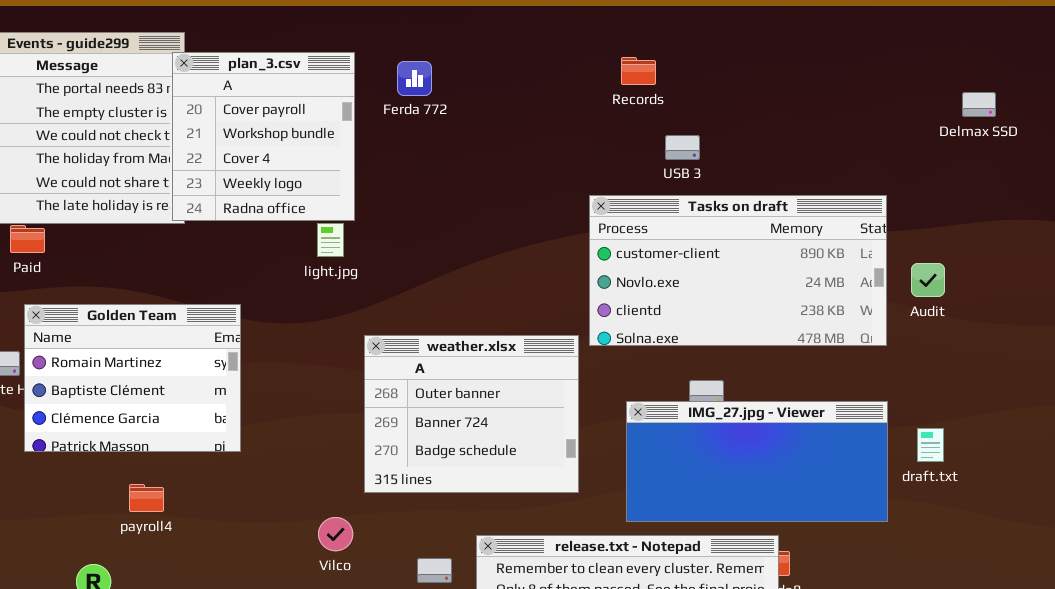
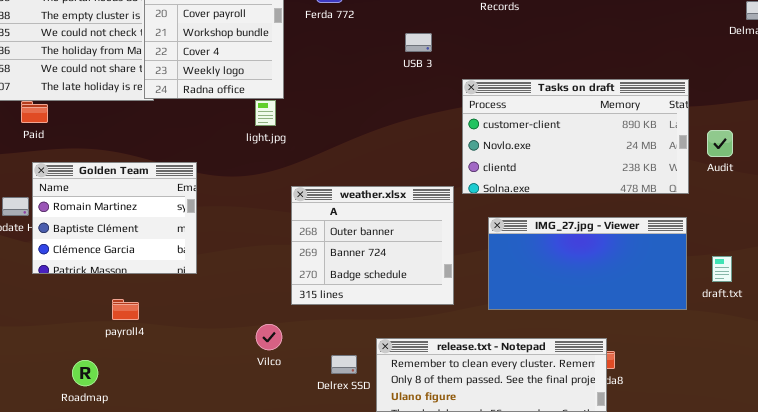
USB 3: [665,135,700,160] -> [405,33,432,52], moved
IMG_27.jpg - Viewer: [626,401,888,522] -> [488,217,687,310], moved

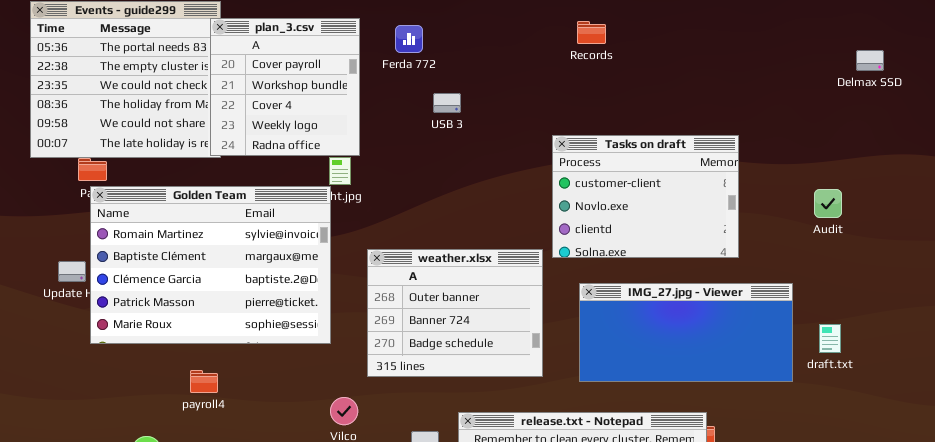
USB 3: [405,33,432,52] -> [433,93,461,113], moved
Tasks on draft: [462,79,689,194] -> [552,135,739,258], resized
Golden Team: [32,162,197,274] -> [90,186,331,344], resized
payroll4: [112,299,139,320] -> [190,370,218,393], moved

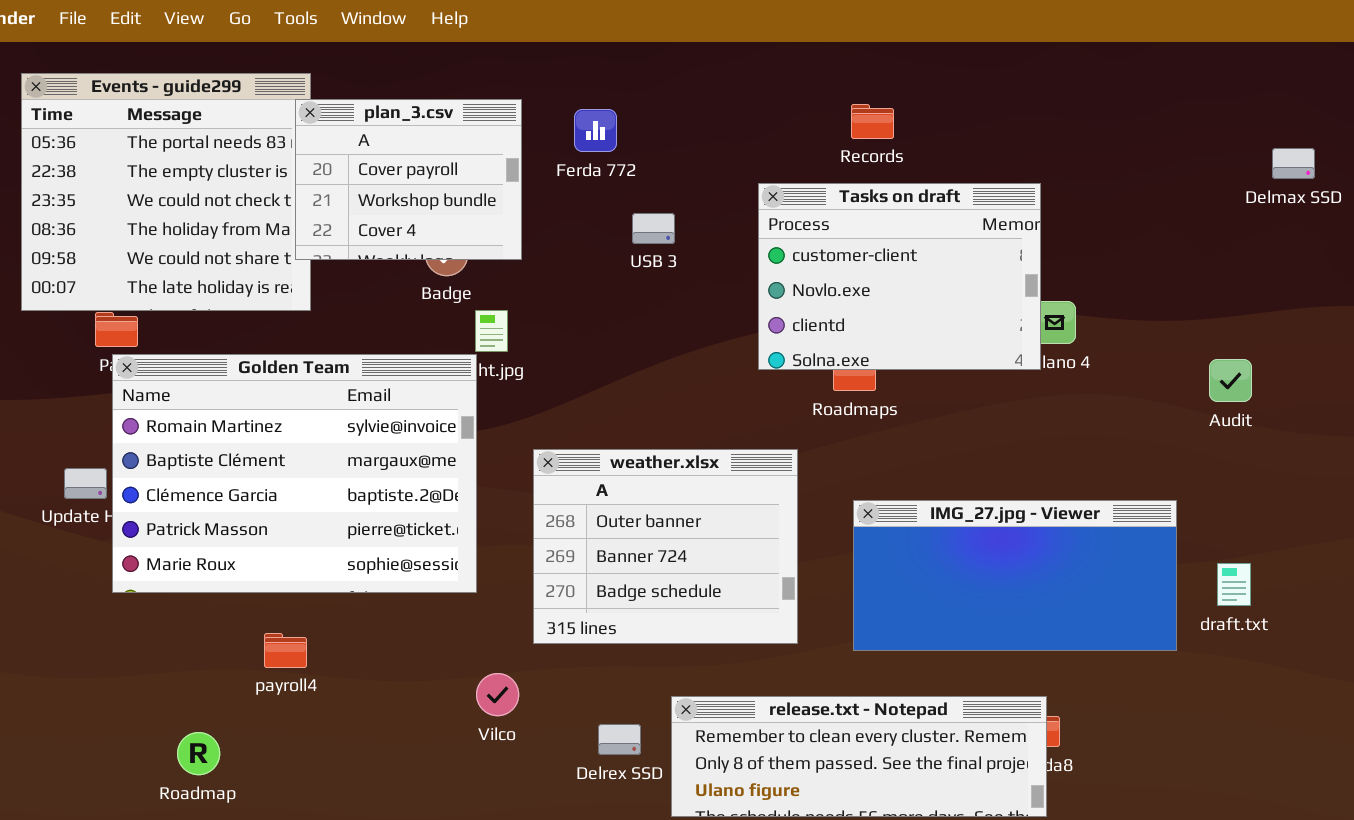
plan_3.csv: [210,18,360,156] -> [295,99,522,260], resized
Tasks on draft: [552,135,739,258] -> [758,183,1041,370], moved

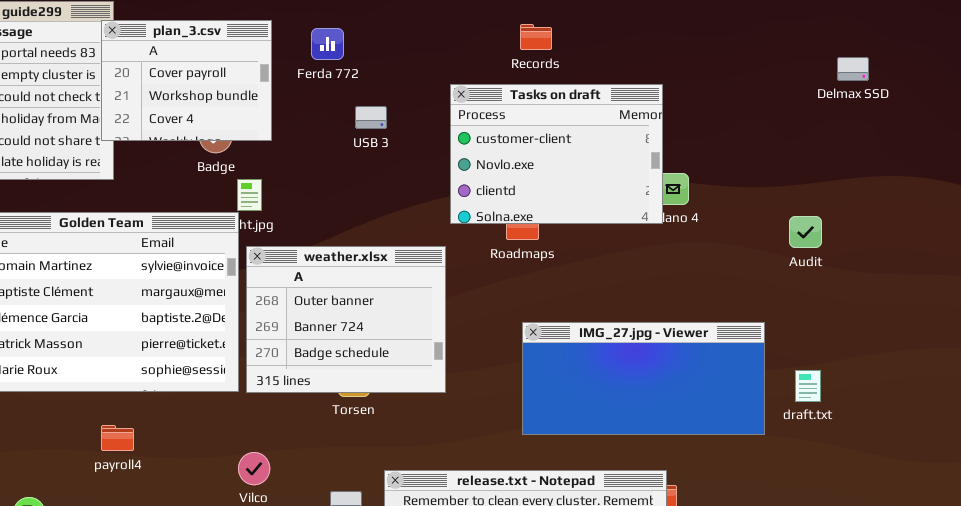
weather.xlsx: [533,449,798,644] -> [246,246,446,393], moved
payroll4: [264,633,307,668] -> [101,425,134,451], moved

